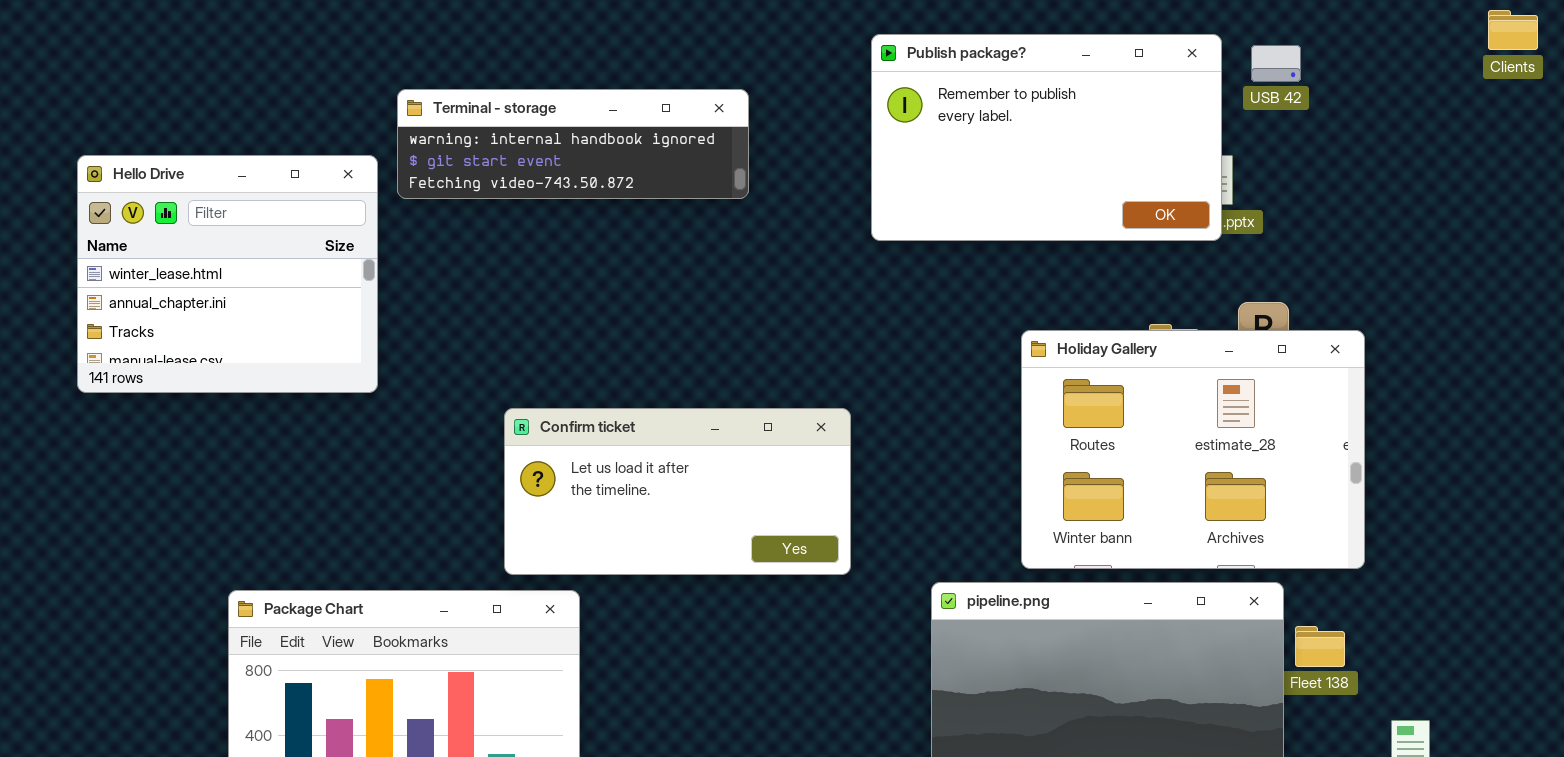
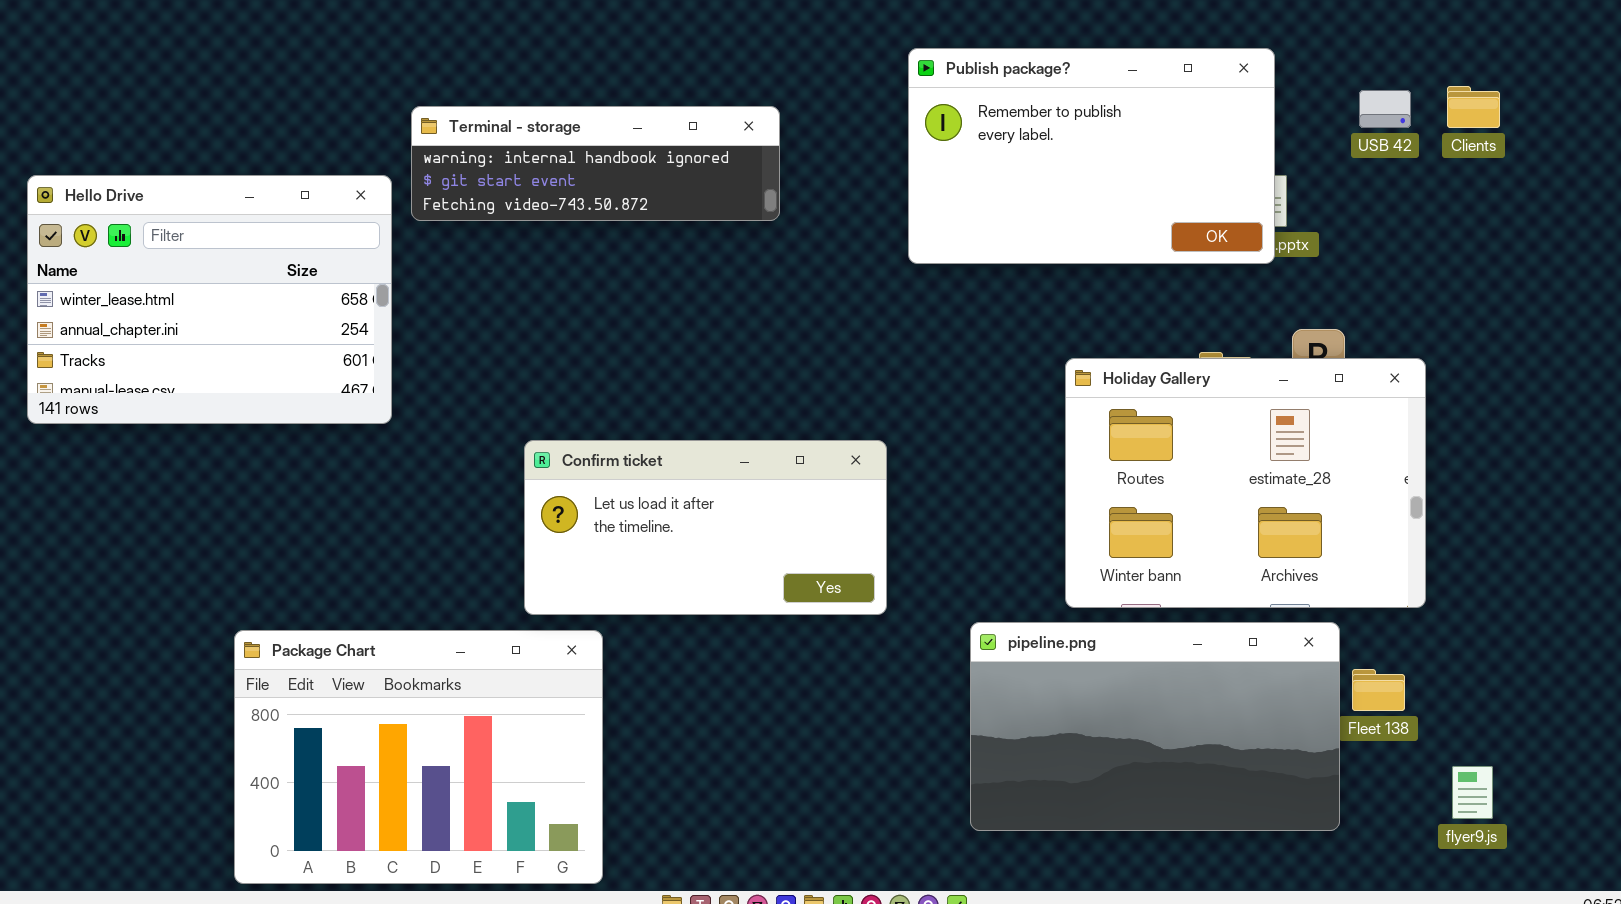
Clients: [1488,10,1538,50] -> [1447,86,1500,128], moved
USB 42: [1251,45,1301,82] -> [1359,90,1411,128], moved
Hello Drive: [77,155,378,393] -> [27,175,392,424], resized

